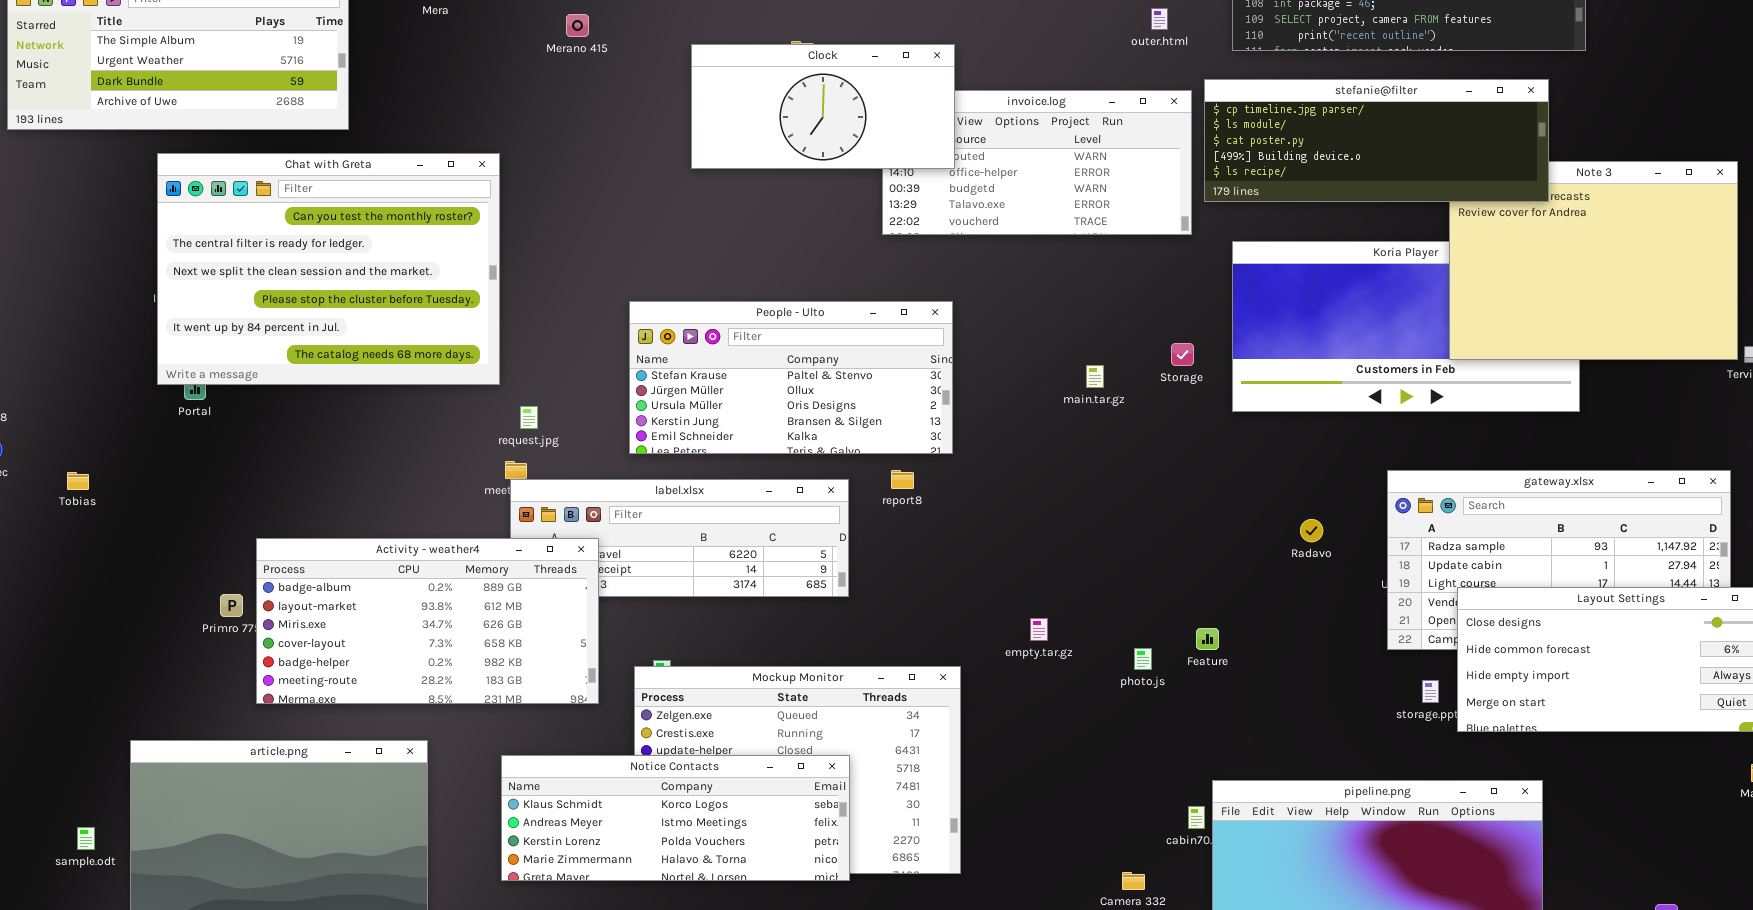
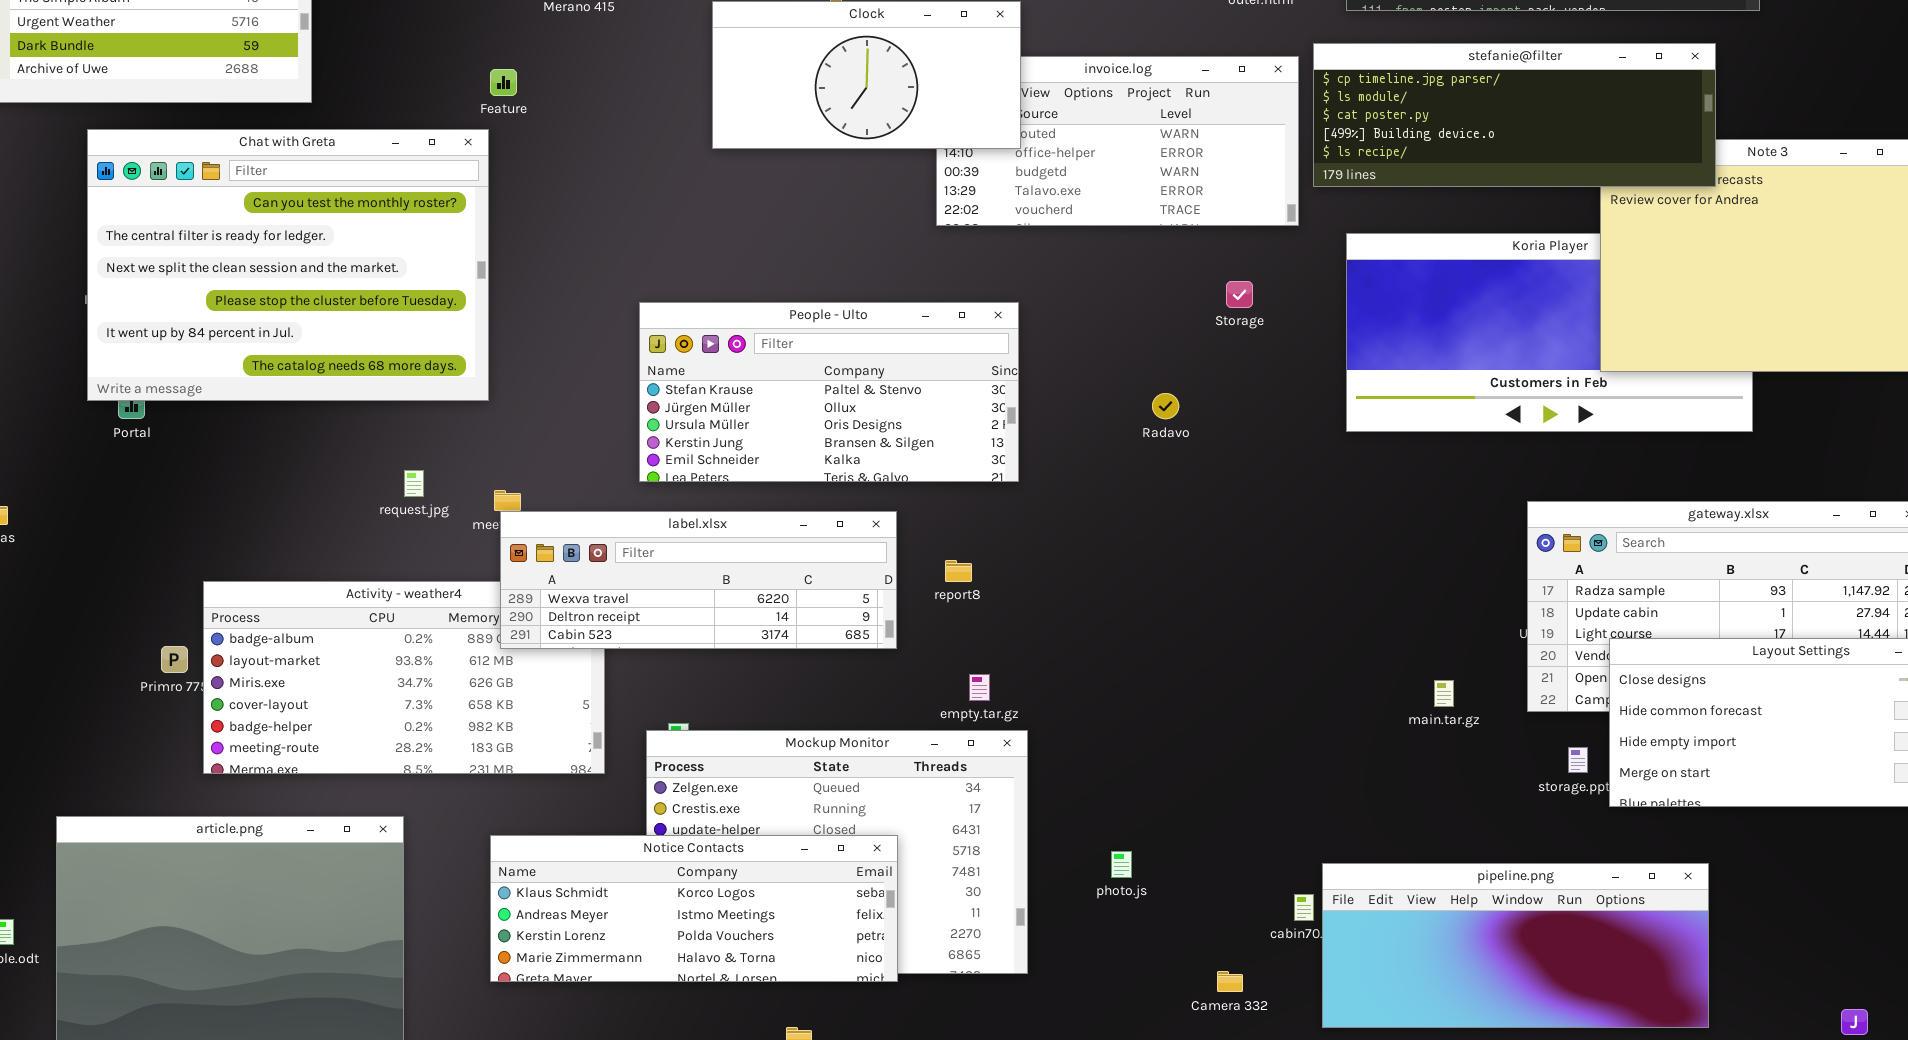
Storage: [1171,343,1194,366] -> [1226,281,1253,308], moved
main.tar.gz: [1086,365,1104,388] -> [1434,680,1454,707], moved
request.jpg: [520,406,538,429] -> [404,470,424,497], moved
report8: [891,470,914,489] -> [945,560,972,582], moved
label.xlsx: [510,479,849,597] -> [500,511,897,649], raised
Radavo: [1300,519,1323,542] -> [1152,393,1179,419], moved
empty.tar.gz: [1030,618,1048,641] -> [969,674,990,701], moved
Feature: [1196,628,1219,650] -> [490,69,517,96], moved
photo.js: [1134,648,1152,670] -> [1111,851,1132,878], moved

